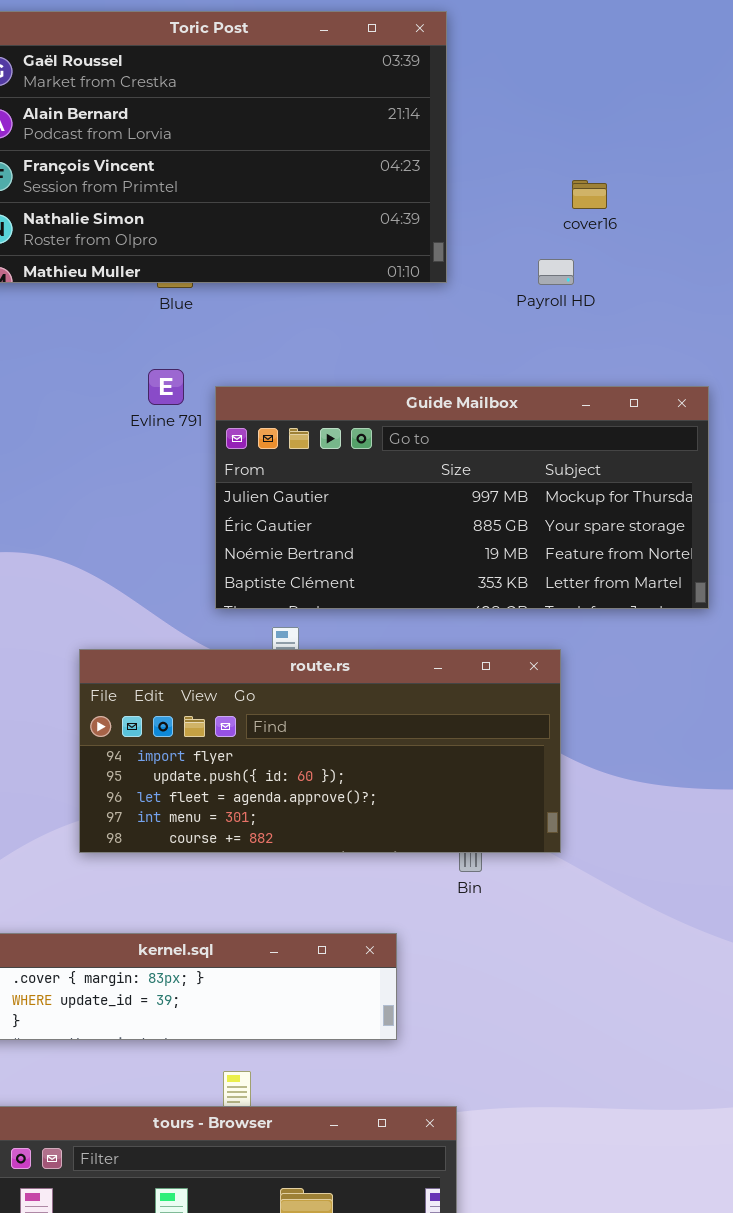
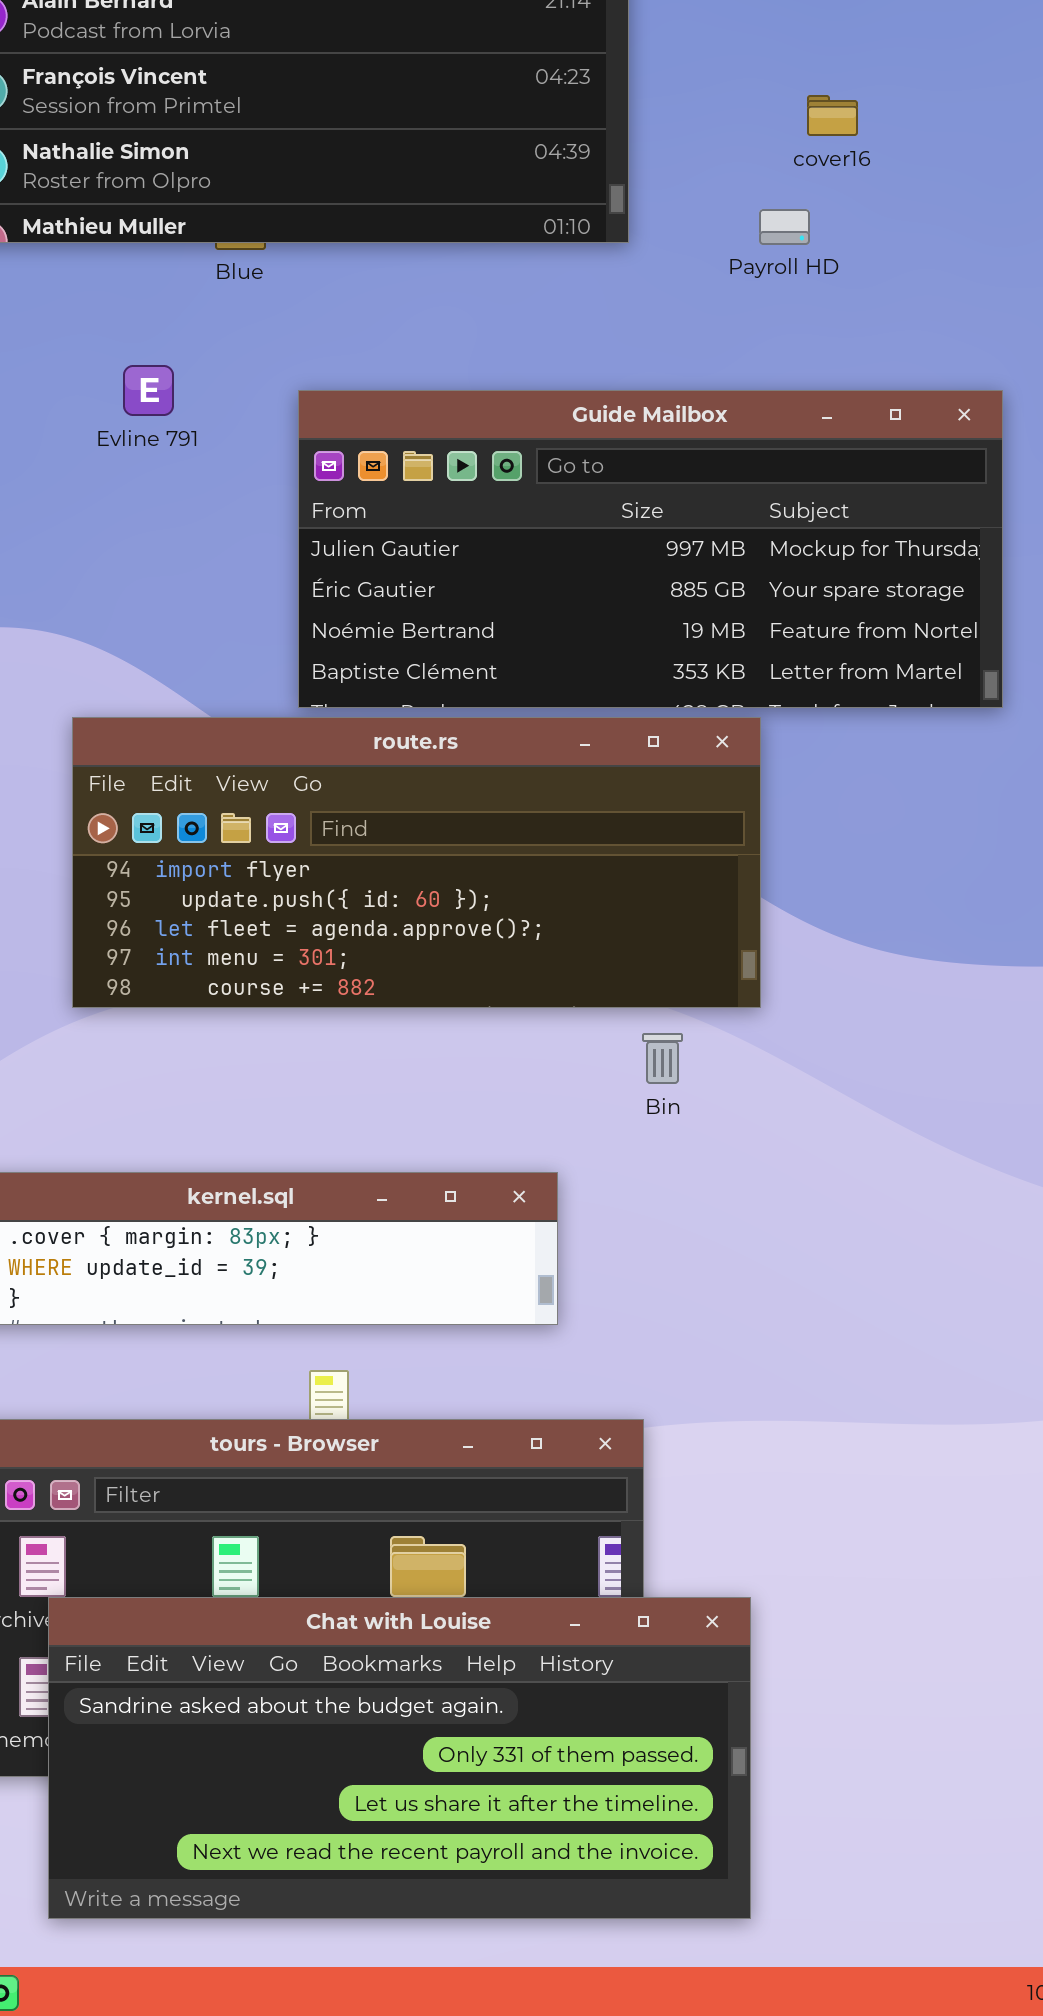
Evline 791: [148,369,184,405] -> [123,365,174,416], moved
route.rs: [79,649,561,853] -> [72,717,761,1008], moved

